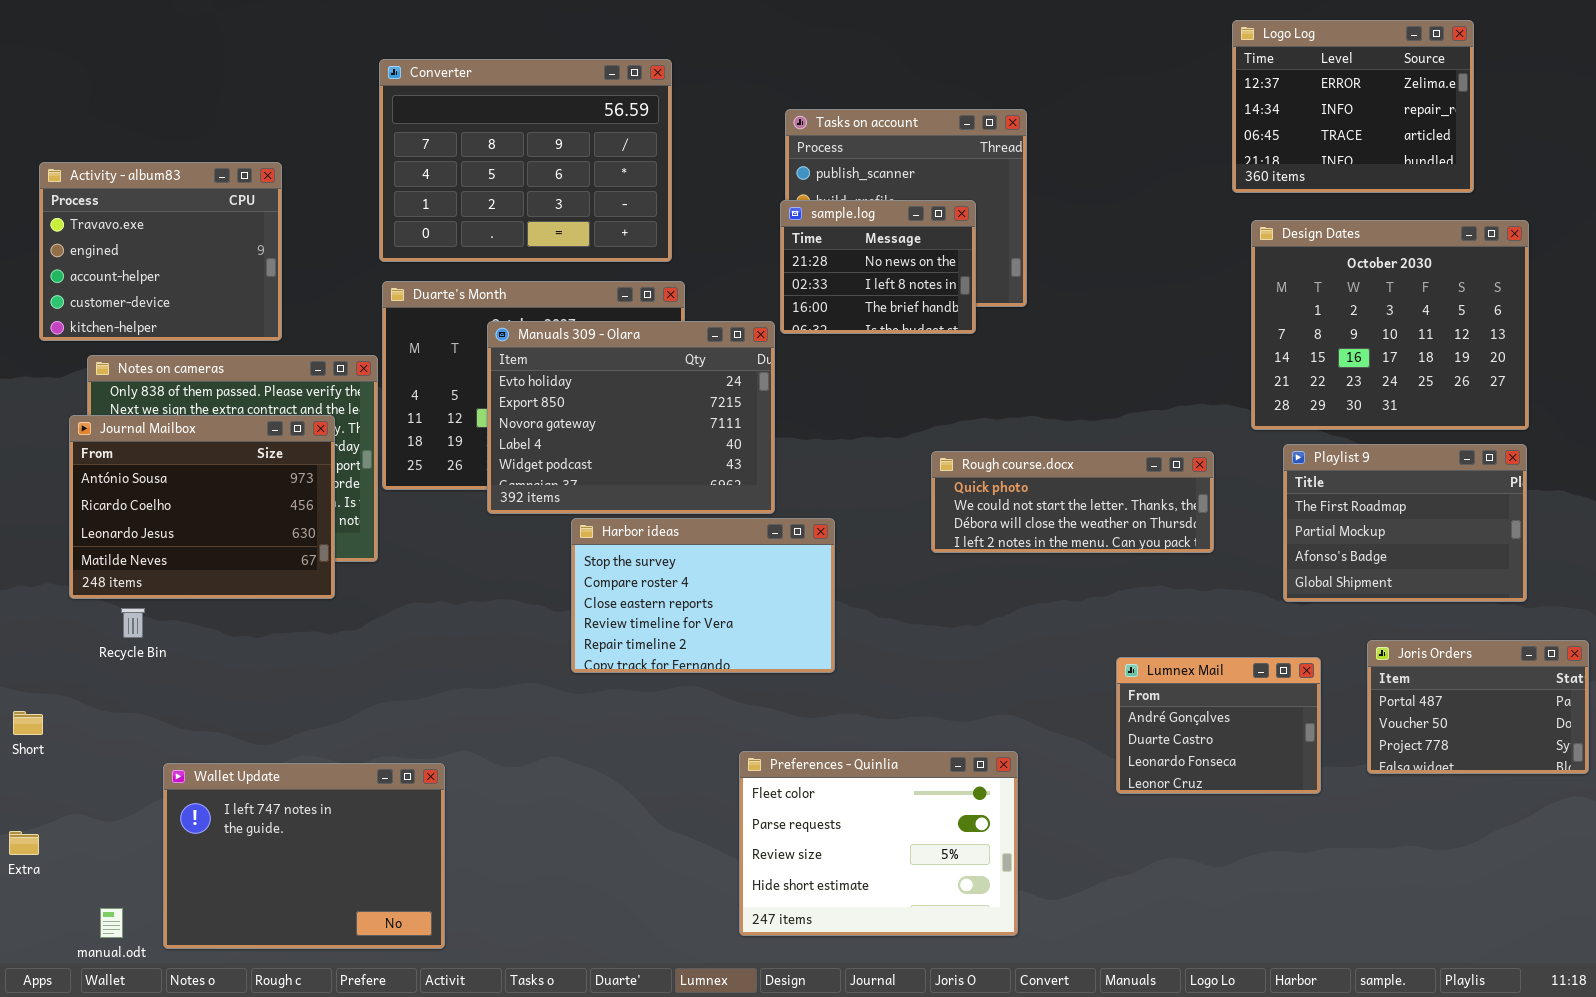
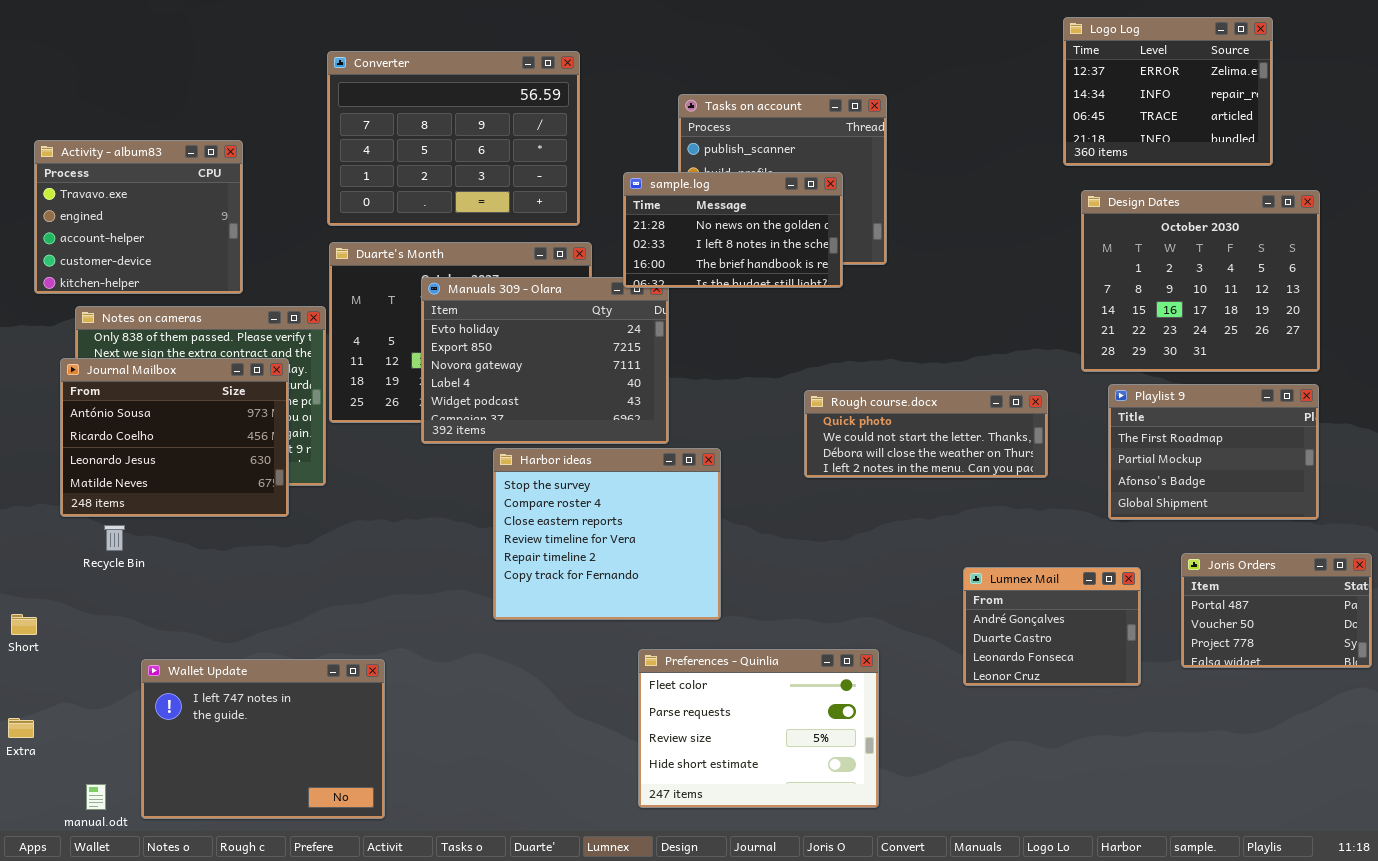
sample.log: [780,200,976,334] -> [623,172,843,288], resized
Harbor ideas: [571,518,835,673] -> [493,448,721,620], resized

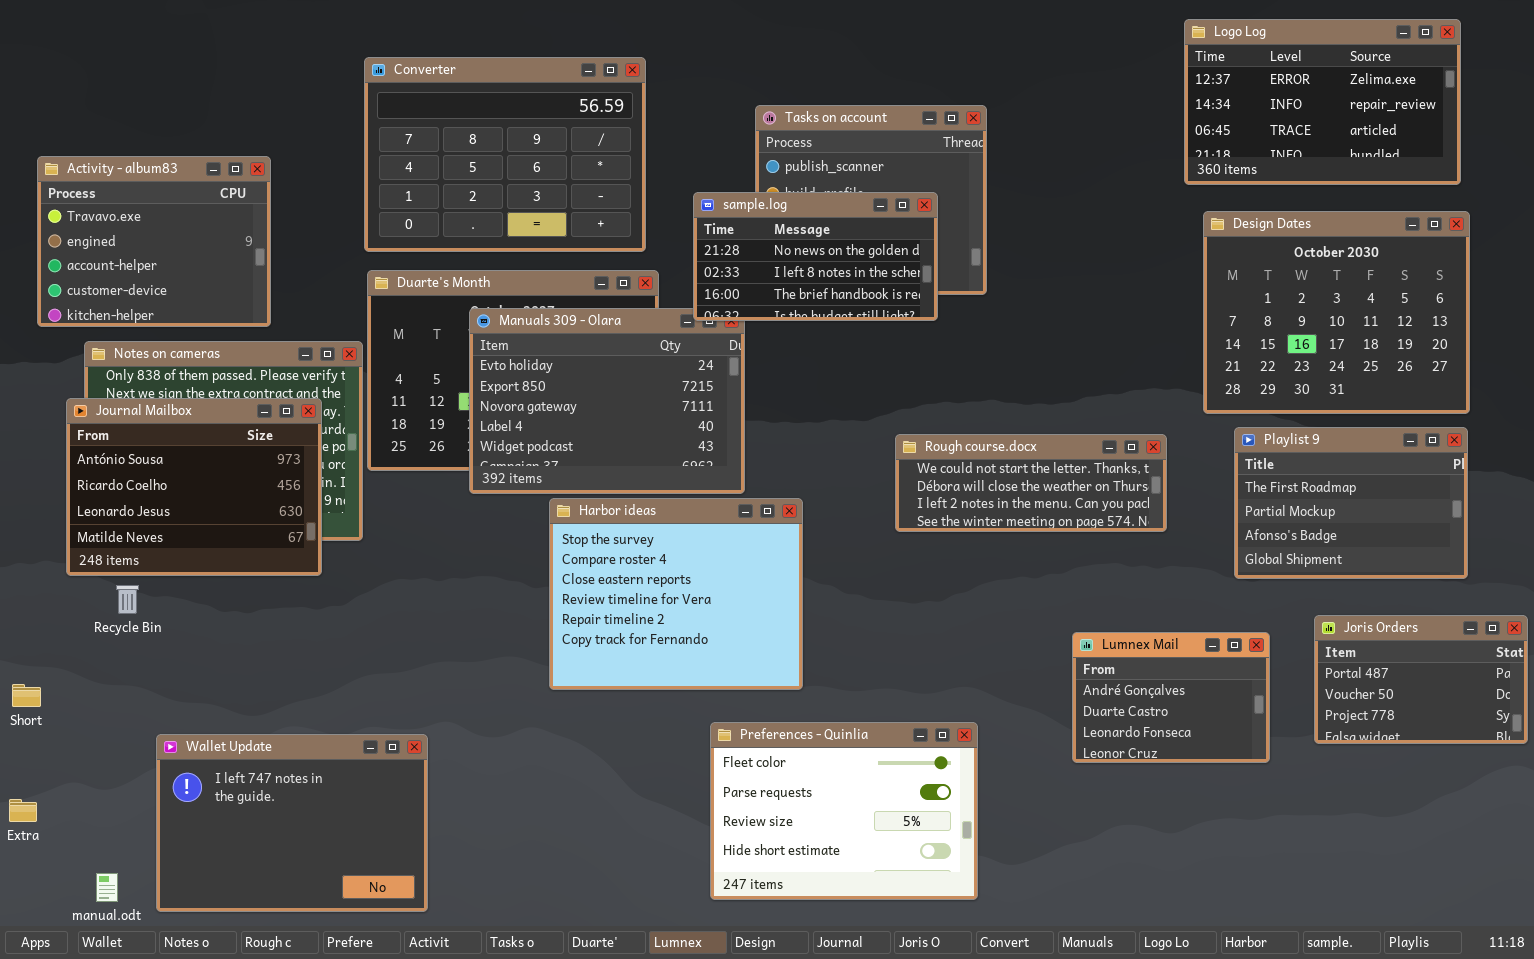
Logo Log: [1063,17,1273,166] -> [1184,19,1461,185], resized
Rough course.docx: [804,390,1048,478] -> [895,434,1167,532], scrolled down 1 row

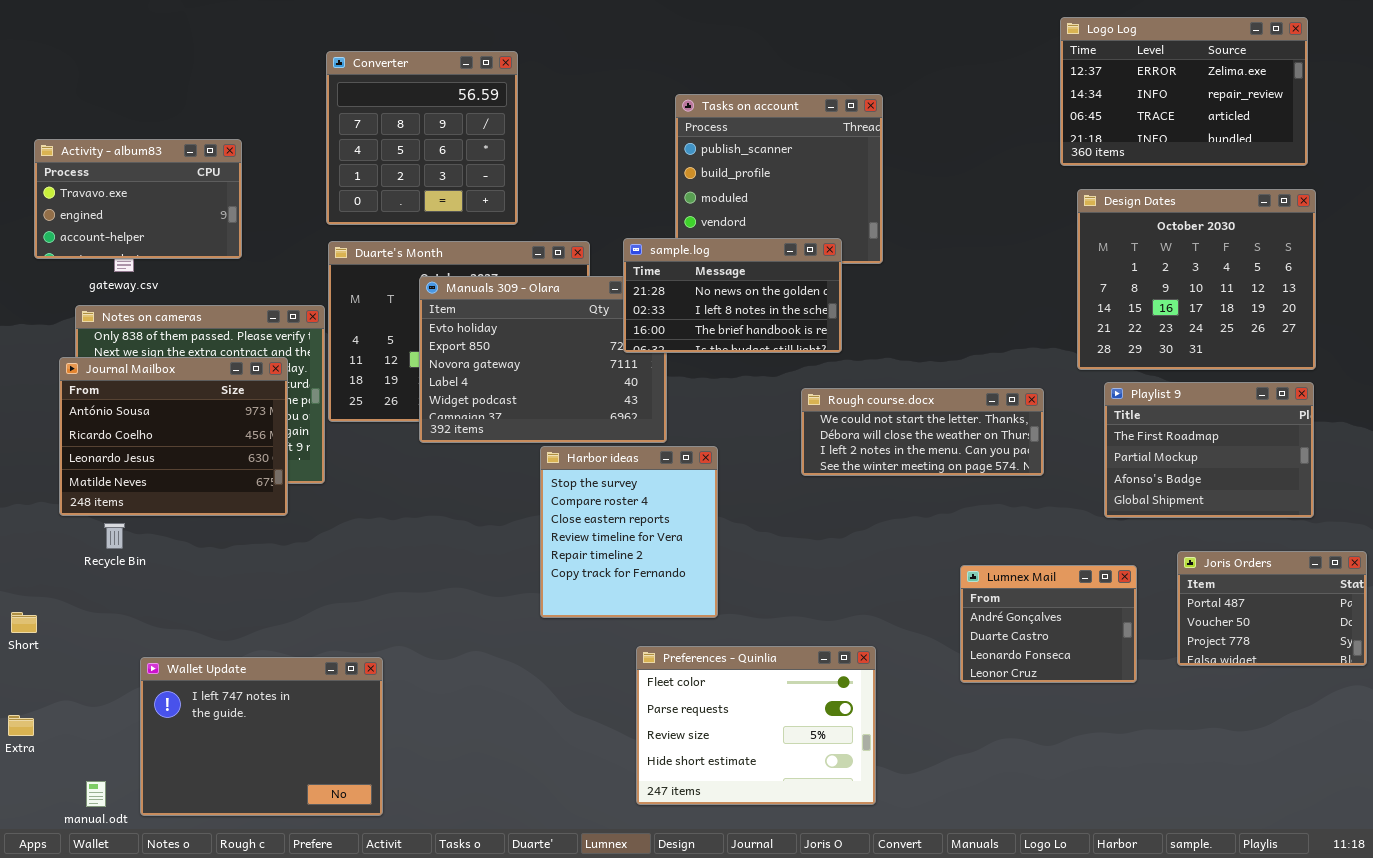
Converter: [364,57,646,252] -> [326,51,518,225], resized
Activity - album83: [37,156,271,327] -> [34,139,242,259], resized
sample.log: [693,192,938,321] -> [623,238,842,353], moved
Harbor ideas: [549,498,803,690] -> [540,446,718,618], resized

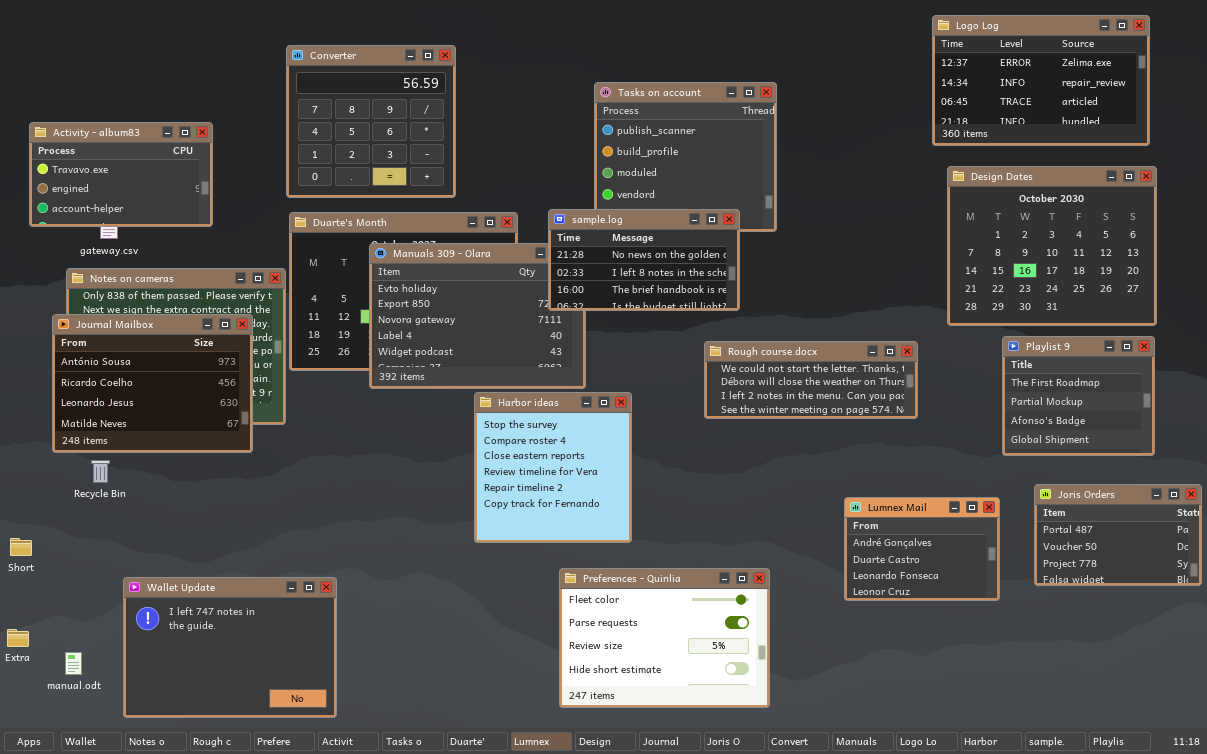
Playlist 9: [1104,382,1314,518] -> [1002,336,1155,456], resized
manual.odt: [86,781,106,807] -> [65,652,82,675], moved

